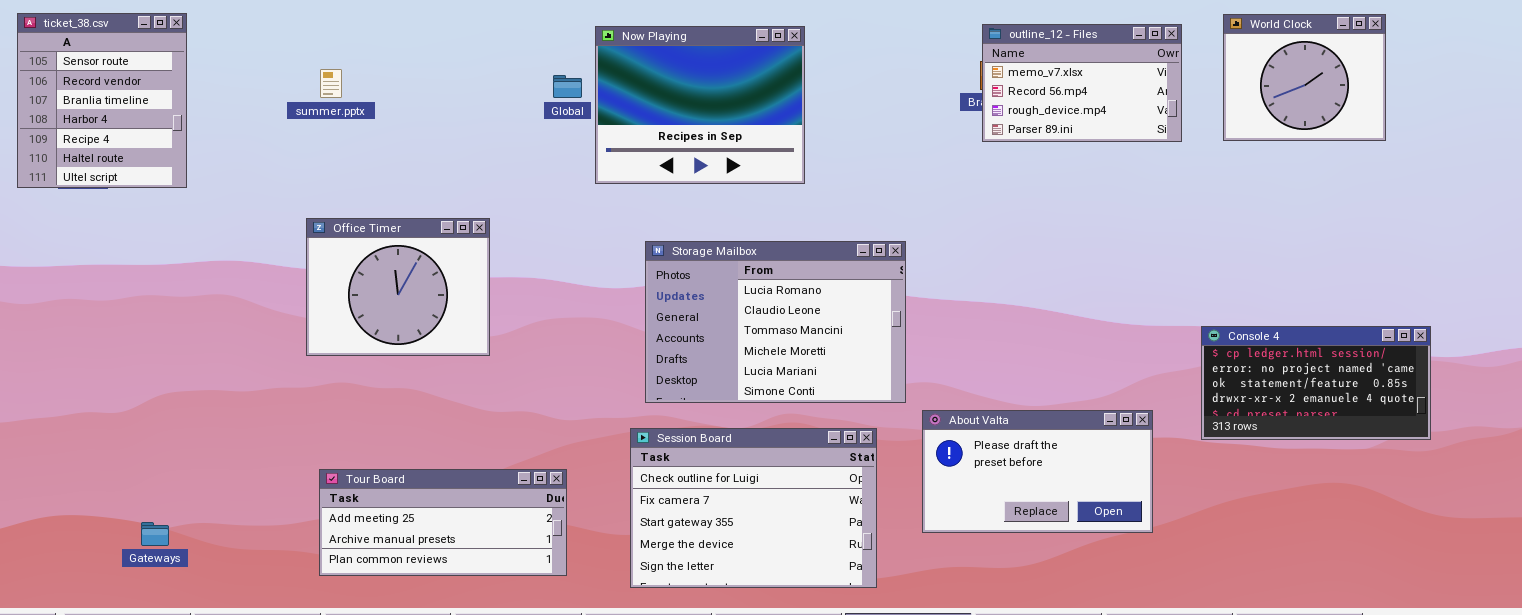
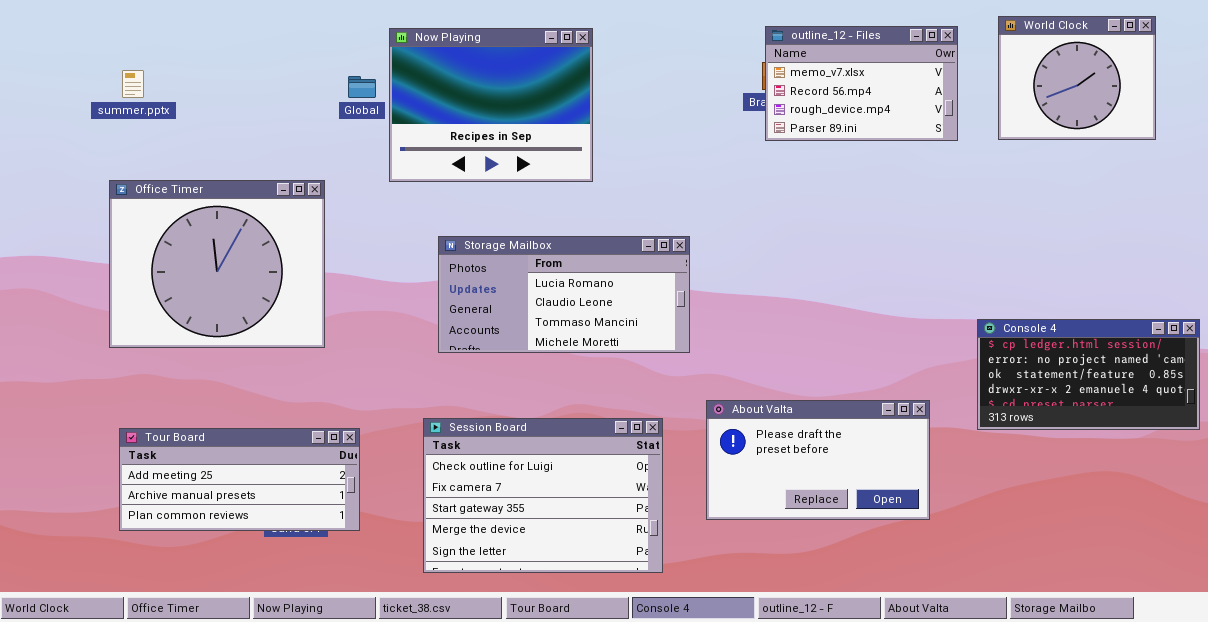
Office Timer: [306,218,490,356] -> [109,180,325,348], resized
Storage Mailbox: [645,241,906,403] -> [438,236,690,353], resized
Tour Board: [319,469,567,576] -> [119,428,360,531], moved

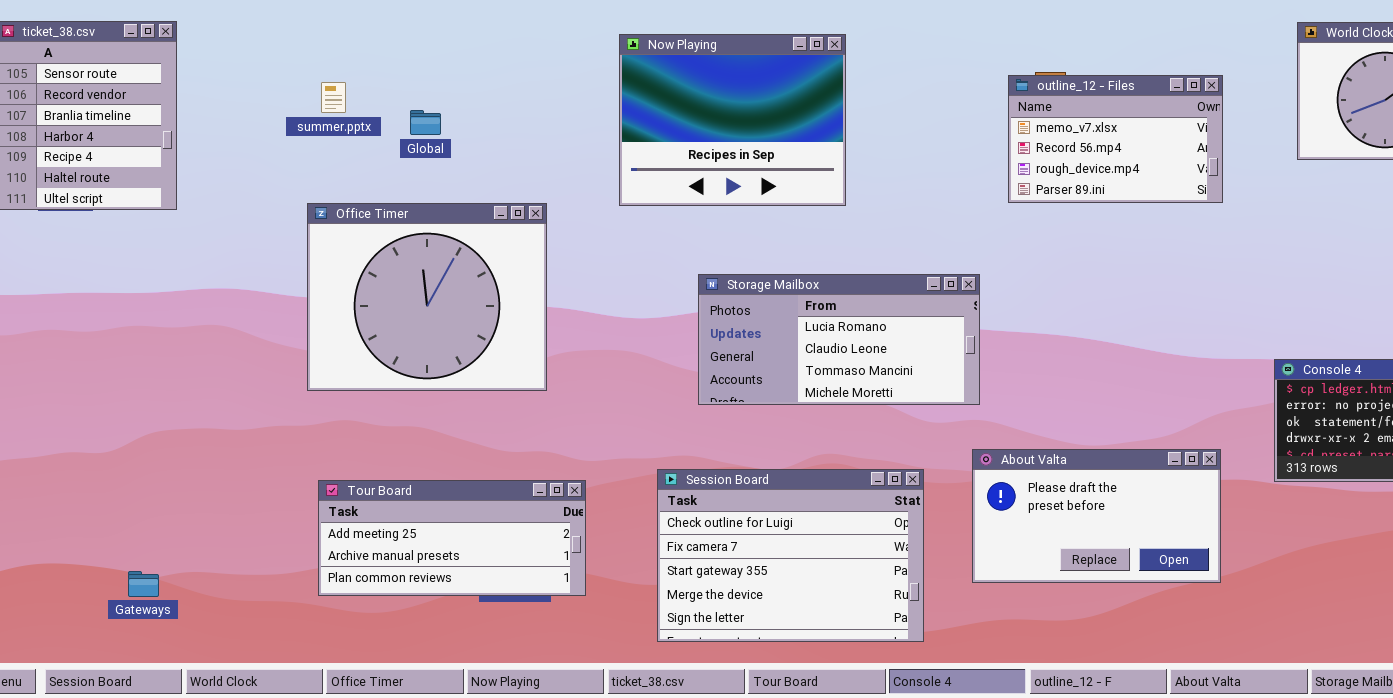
outline_12 - Files: [765,26,958,141] -> [1008,75,1223,203], moved
Global: [348,76,376,98] -> [410,110,441,135], moved
Storage Mailbox: [438,236,690,353] -> [698,274,980,405], moved

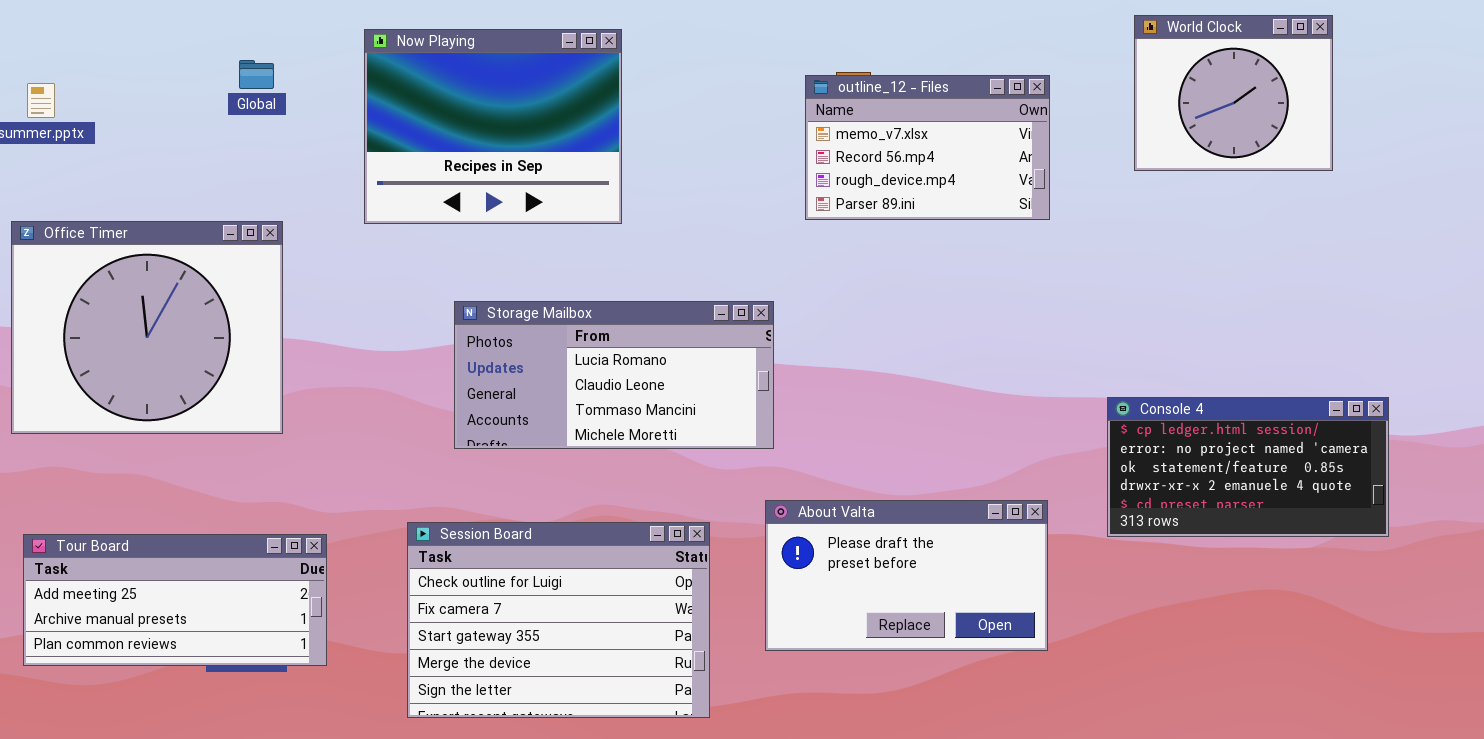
Global: [410,110,441,135] -> [239,60,274,89], moved

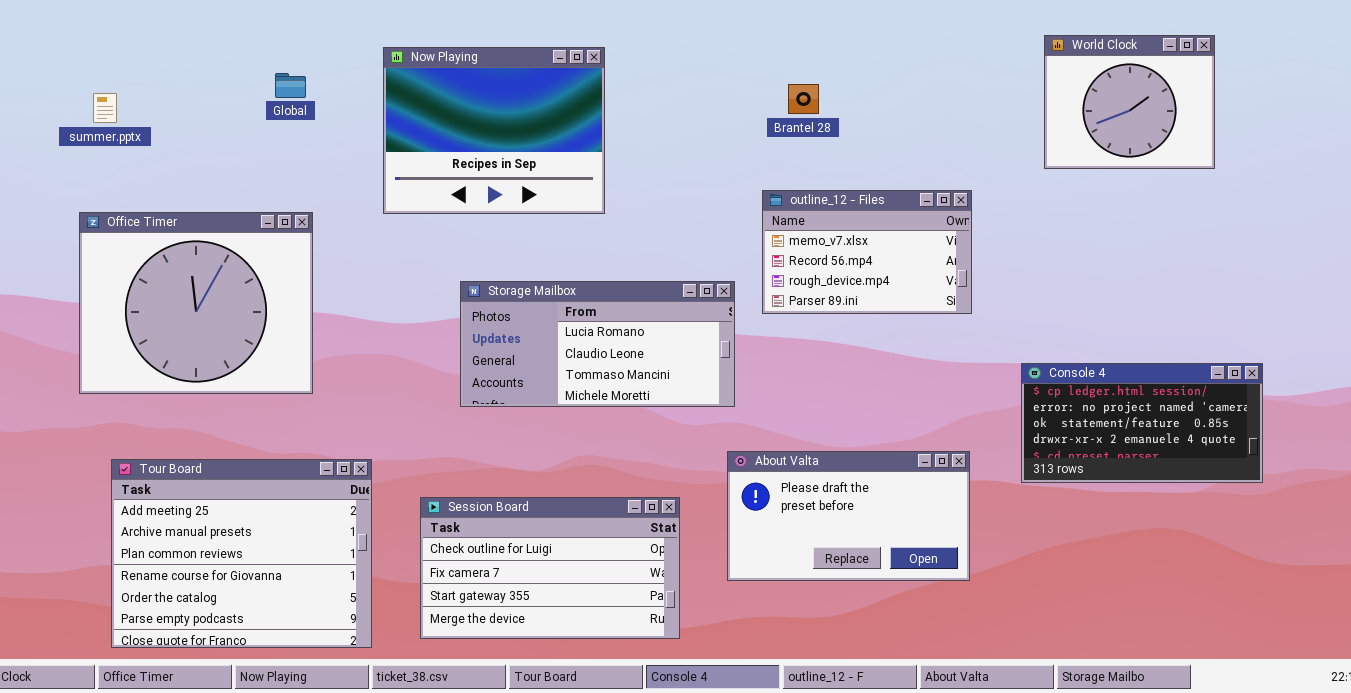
outline_12 - Files: [805,75,1050,220] -> [762,190,972,314], moved
Session Board: [407,522,710,718] -> [420,497,680,639], resized
Tour Board: [23,534,327,666] -> [111,459,372,648], moved, resized

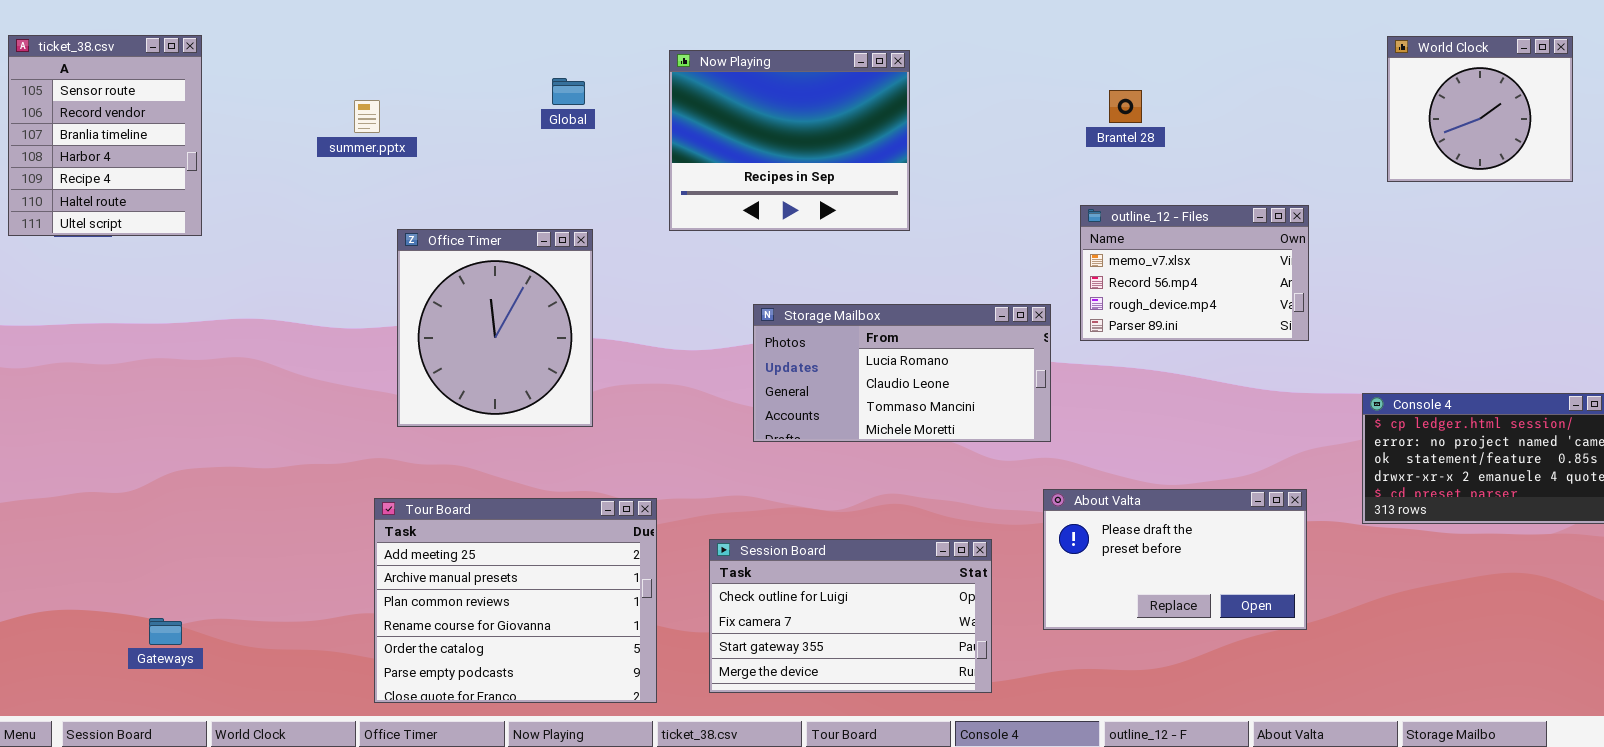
Office Timer: [79,212,313,394] -> [397,229,593,427], resized

